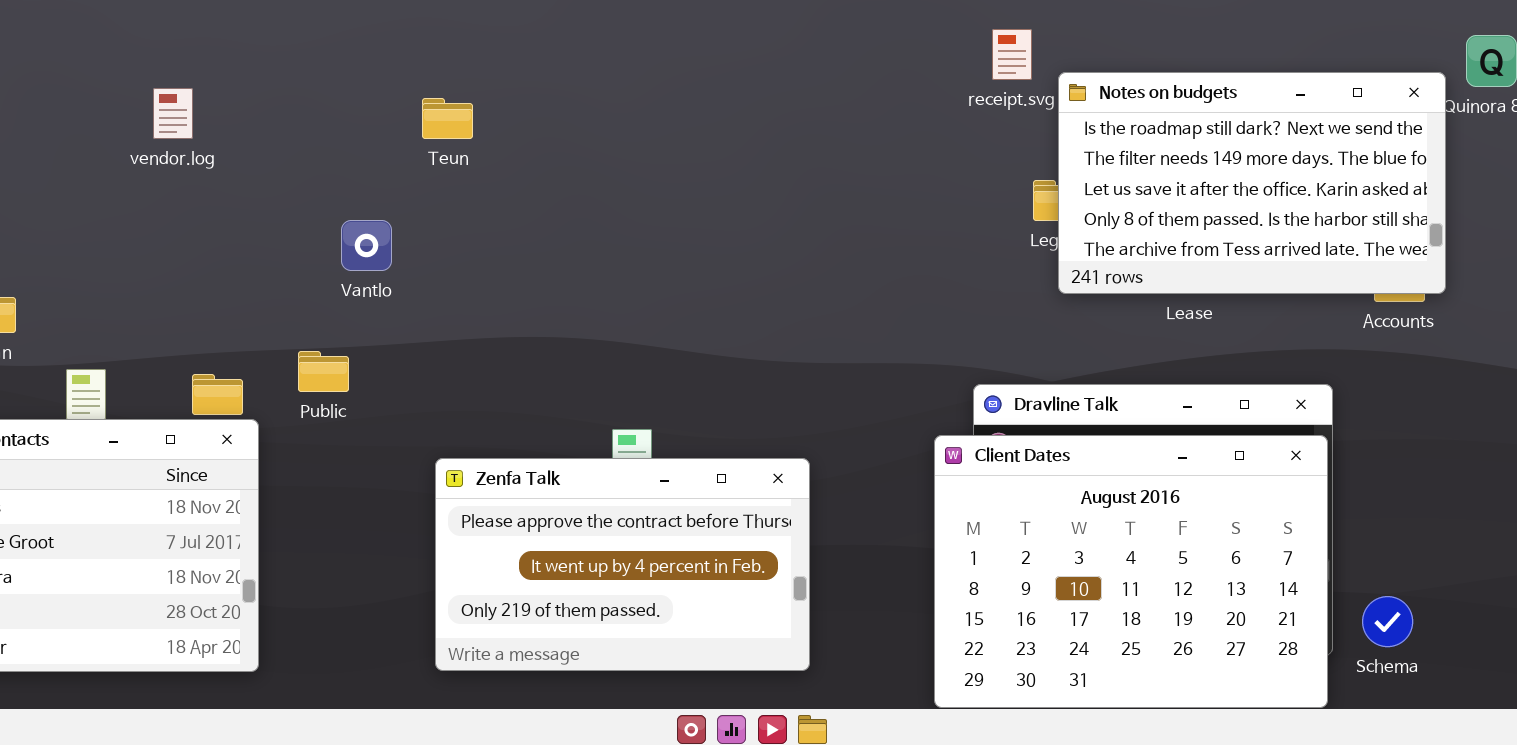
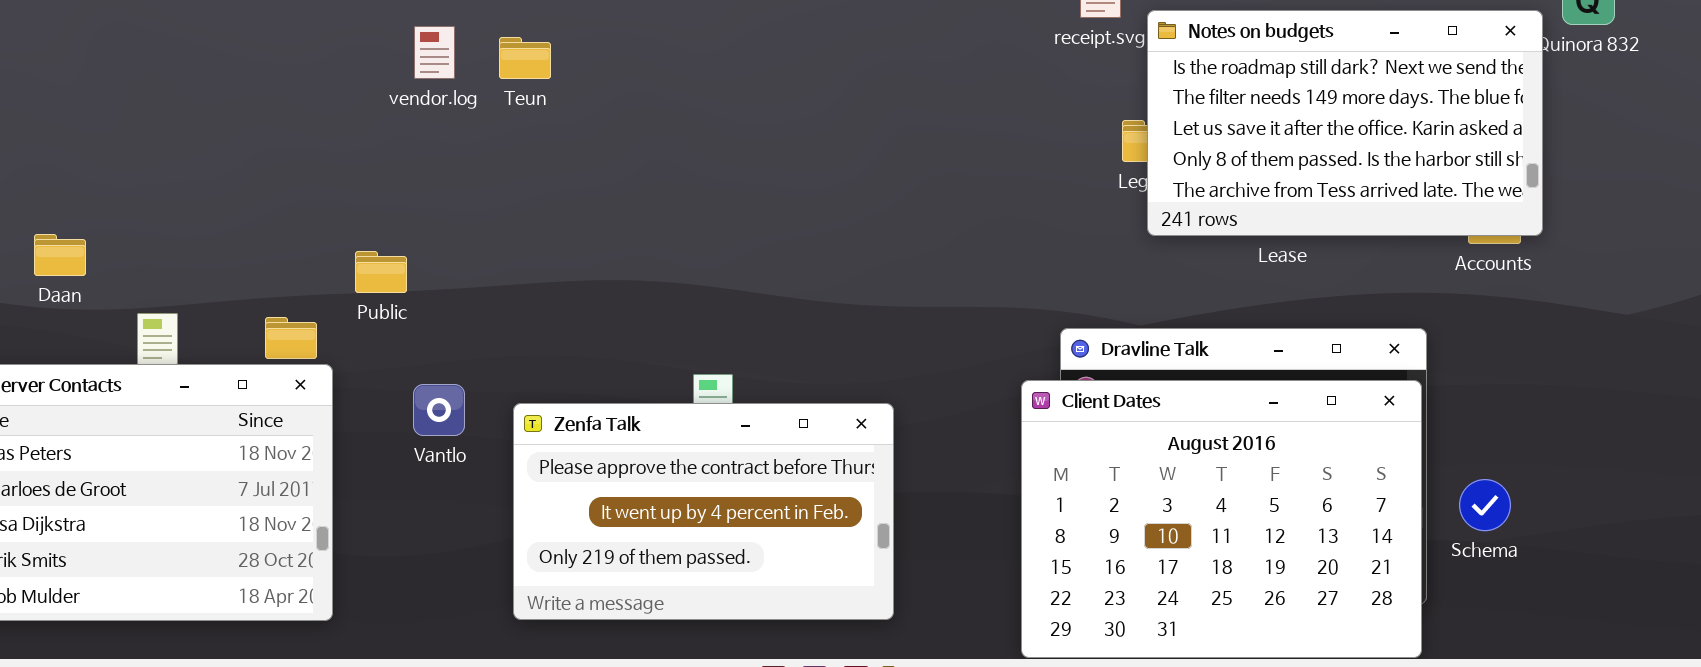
vendor.log: [153,88,193,139] -> [414,26,455,79], moved
Vantlo: [341,220,392,271] -> [413,384,465,436], moved
Public: [298,351,349,392] -> [355,251,407,293], moved
Schema: [1362,596,1413,647] -> [1459,479,1511,531], moved

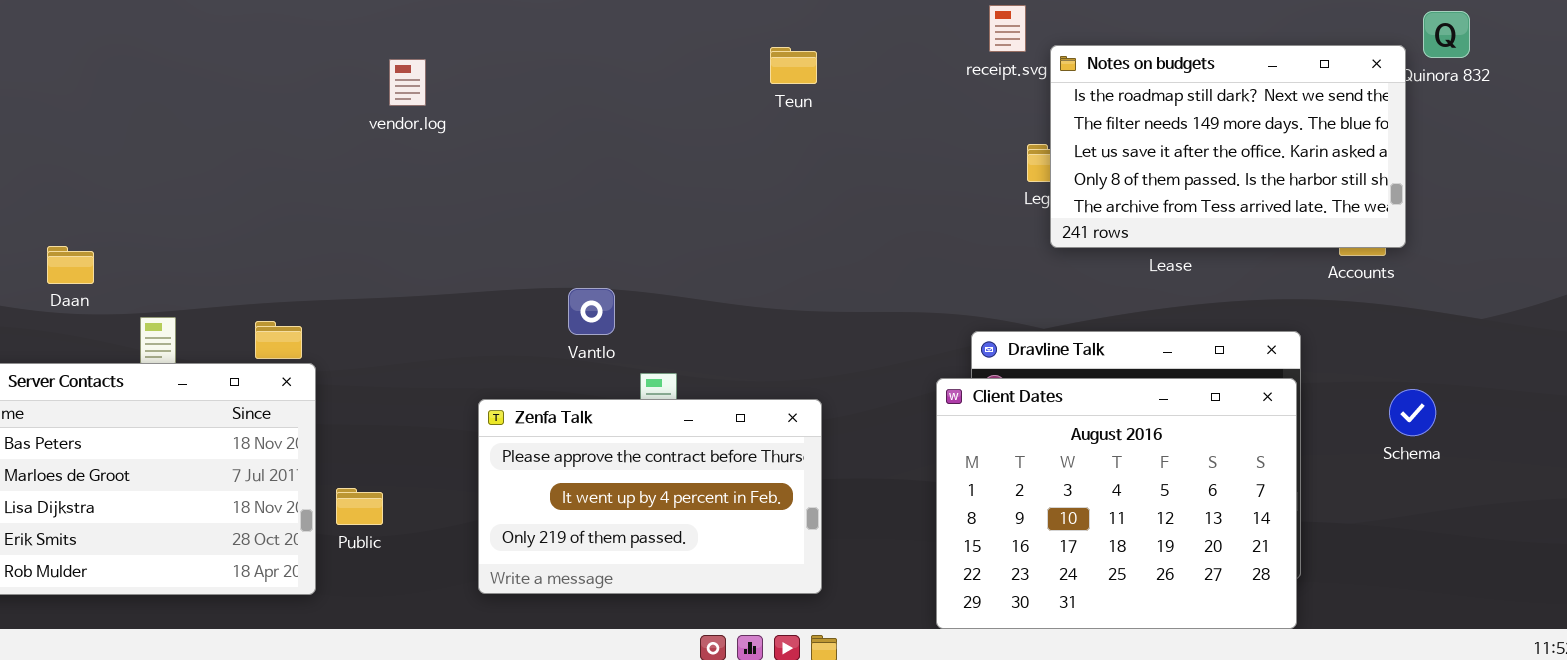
Teun: [499,37,551,79] -> [770,47,817,84], moved
Public: [355,251,407,293] -> [336,488,383,525], moved
Vantlo: [413,384,465,436] -> [568,288,615,335], moved
Schema: [1459,479,1511,531] -> [1389,389,1436,436], moved

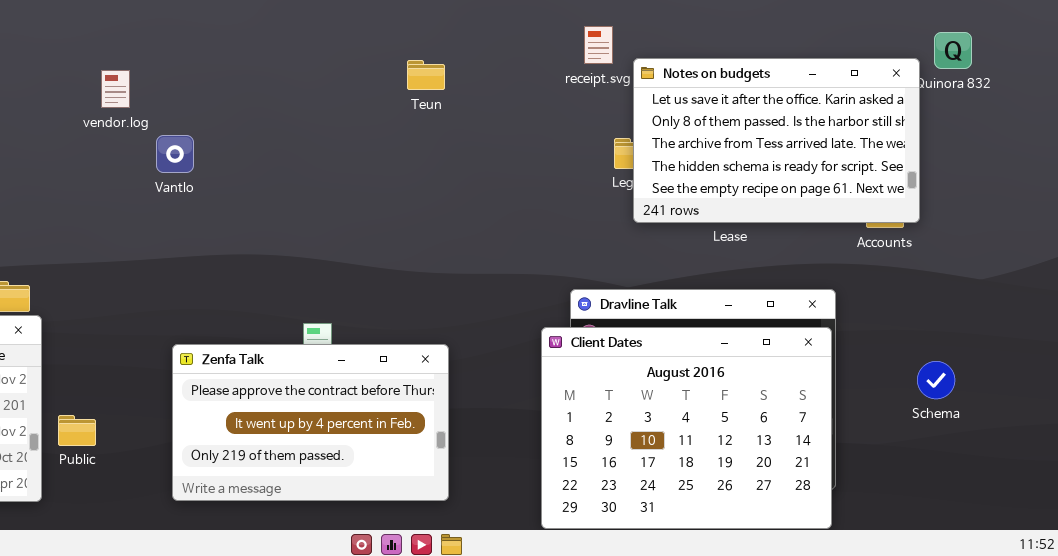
Notes on budgets: [1050,45,1406,248] -> [633,58,920,223], scrolled down 2 rows
Vantlo: [568,288,615,335] -> [156,135,194,173], moved
Schema: [1389,389,1436,436] -> [917,361,955,399], moved

